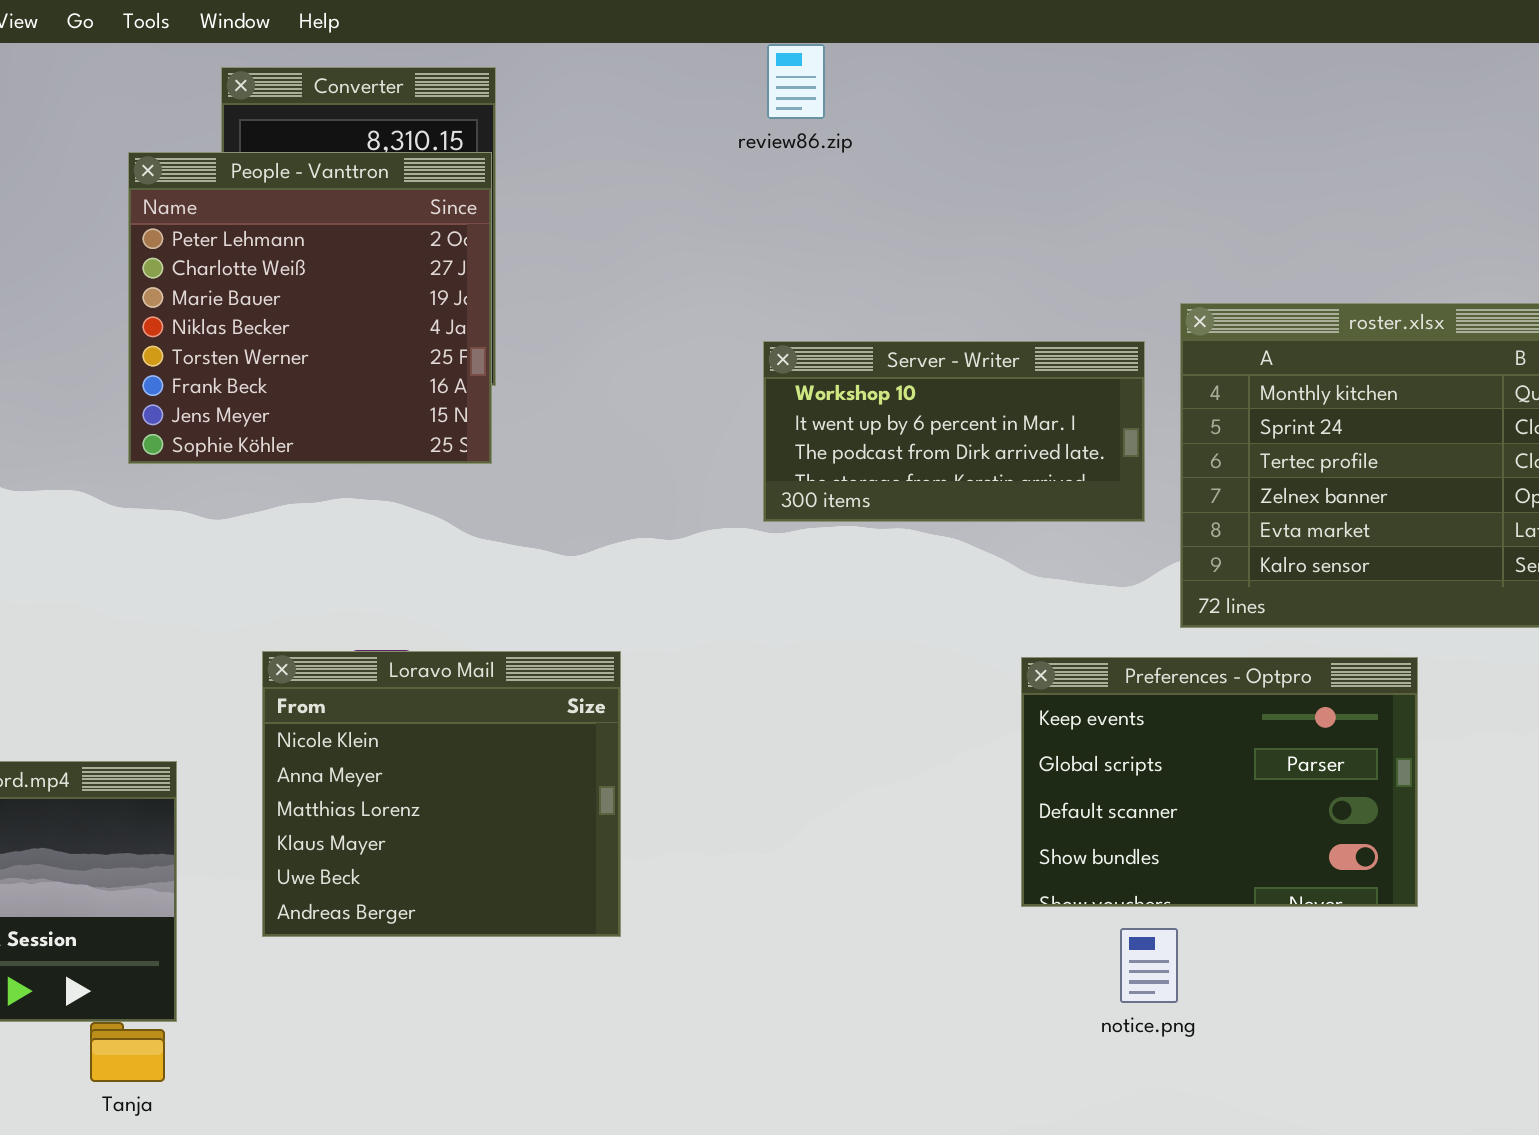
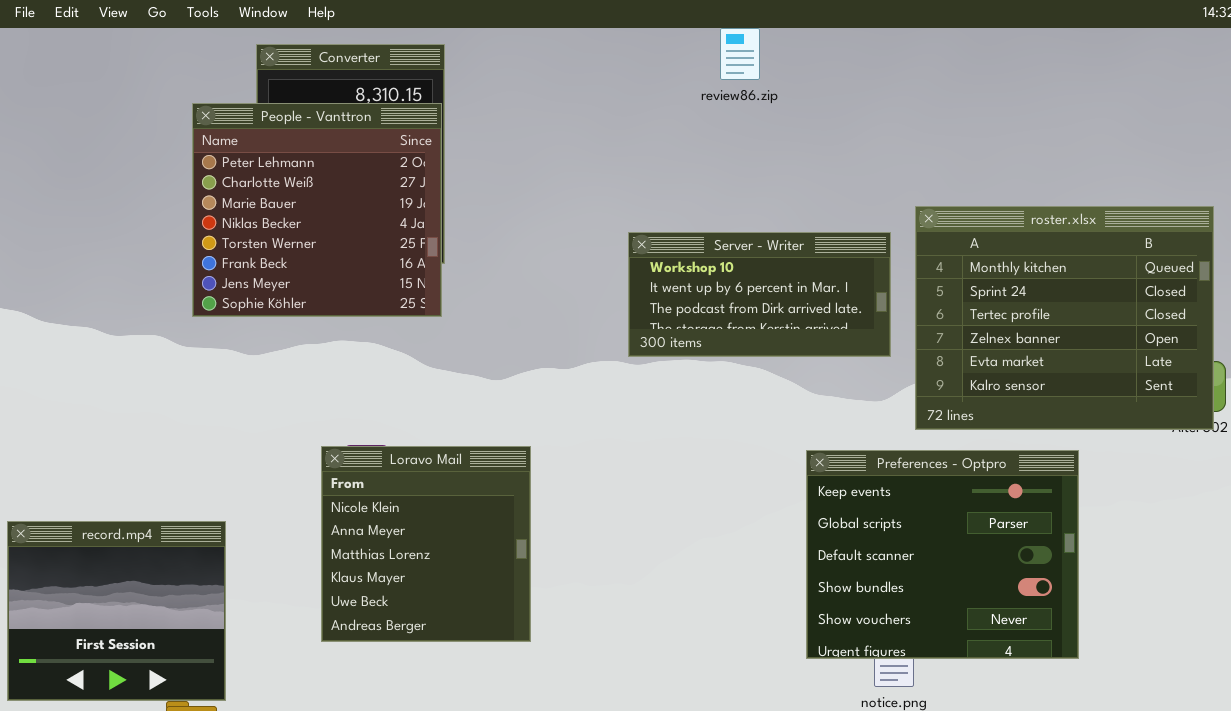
review86.zip: [767,44,825,119] -> [720,28,760,80], moved
Loravo Mail: [262,651,621,937] -> [321,446,531,642], resized
Preferences - Optpro: [1021,657,1418,907] -> [806,450,1079,659], resized

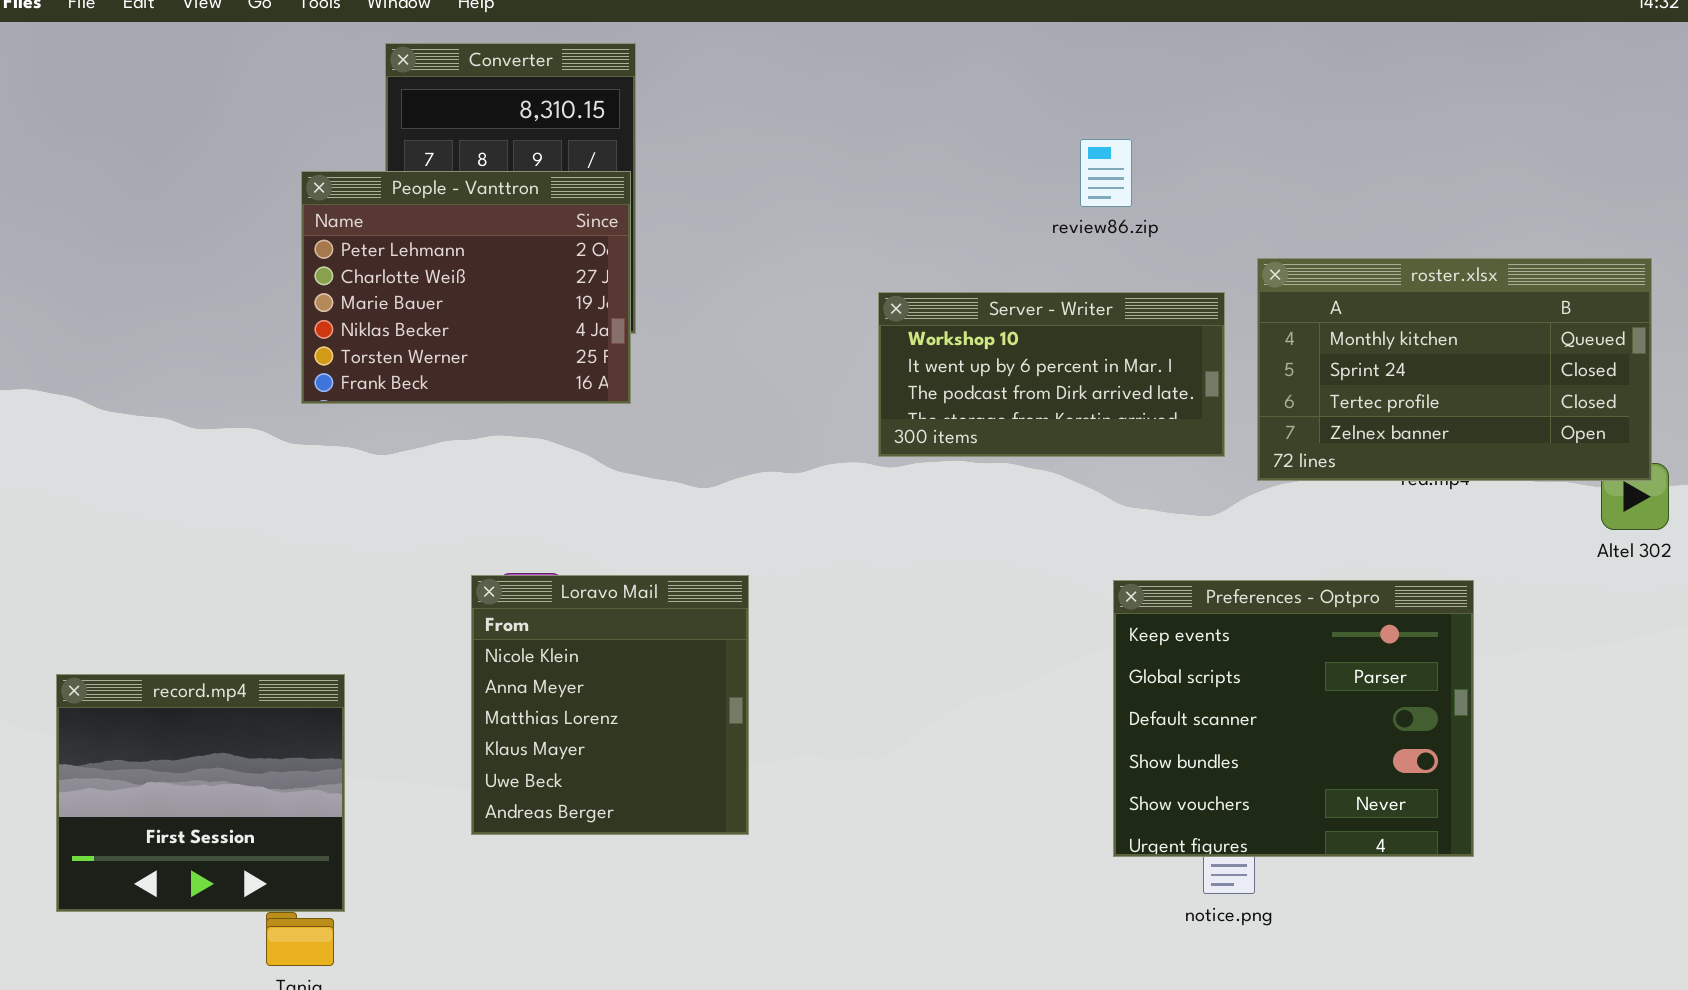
review86.zip: [720,28,760,80] -> [1080,139,1132,207], moved
People - Vanttron: [192,103,442,317] -> [301,171,631,404], resized
roster.xlsx: [915,206,1214,430] -> [1257,258,1652,481], resized

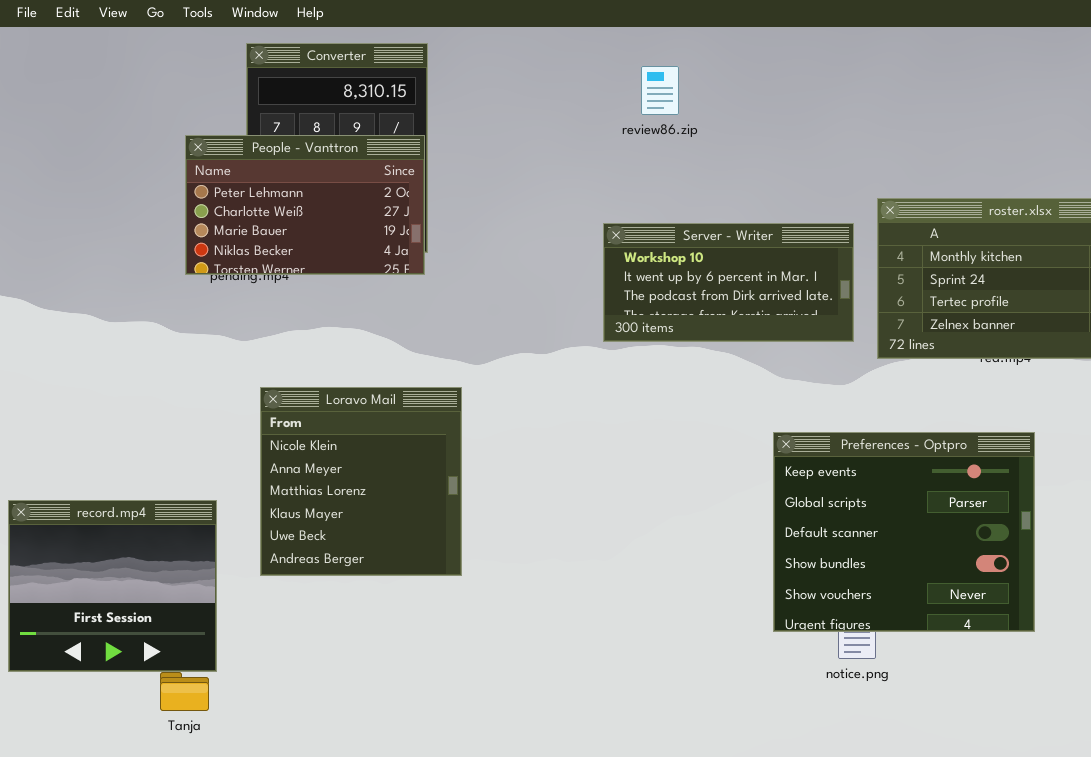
review86.zip: [1080,139,1132,207] -> [641,66,679,115], moved
People - Vanttron: [301,171,631,404] -> [185,135,425,275], resized
Loravo Mail: [471,575,749,835] -> [260,387,462,576], moved

